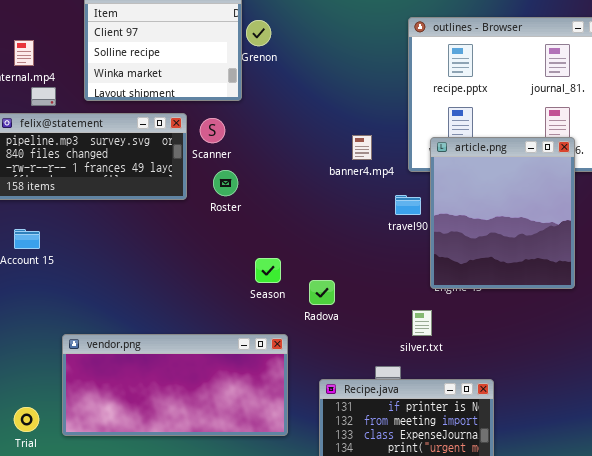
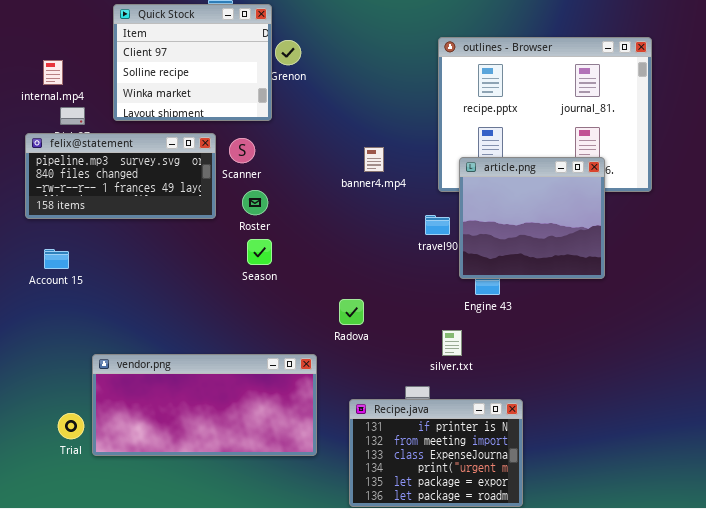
banner4.mp4: [352,135,372,160] -> [364,147,384,172], moved
article.png: [430,137,575,289] -> [459,157,605,279], resized
Season: [255,258,281,283] -> [247,239,272,265], moved
Trial: [14,407,39,432] -> [58,413,84,439], moved

